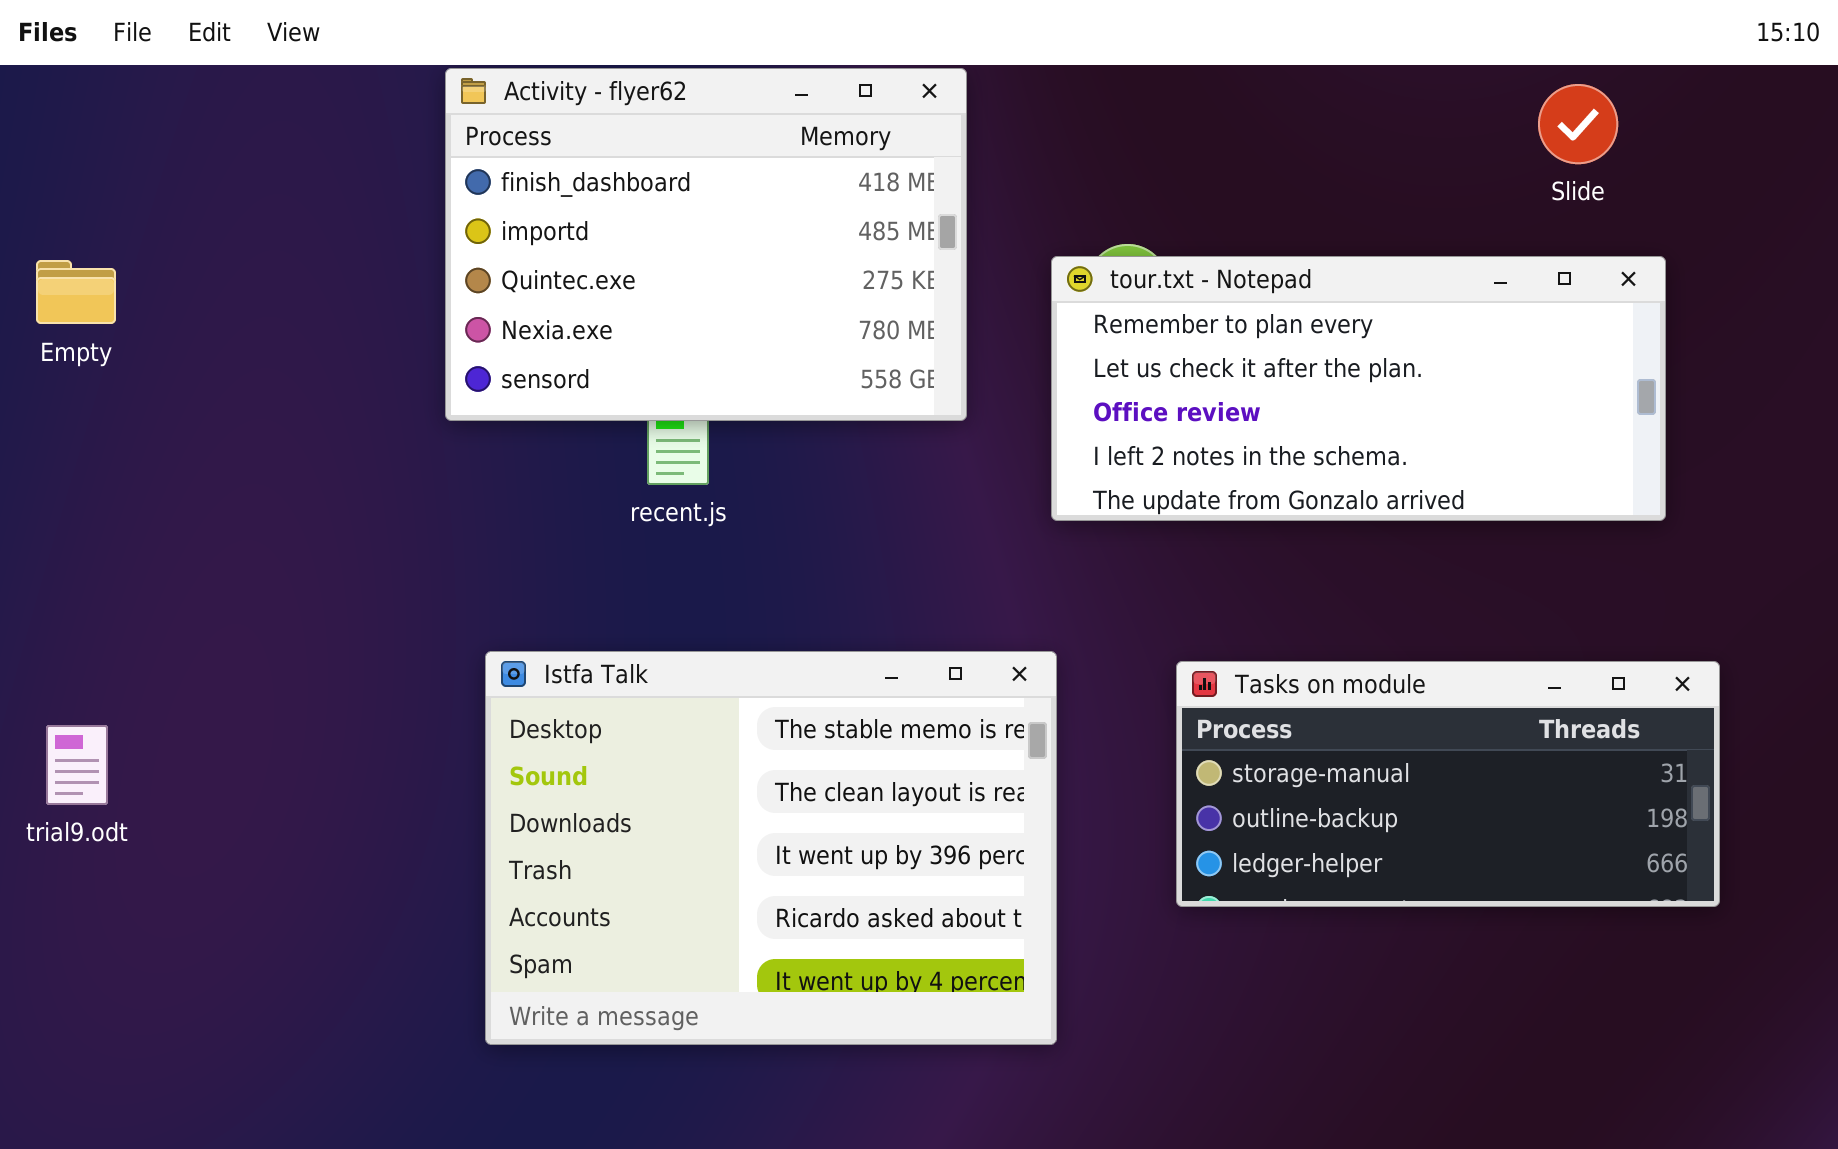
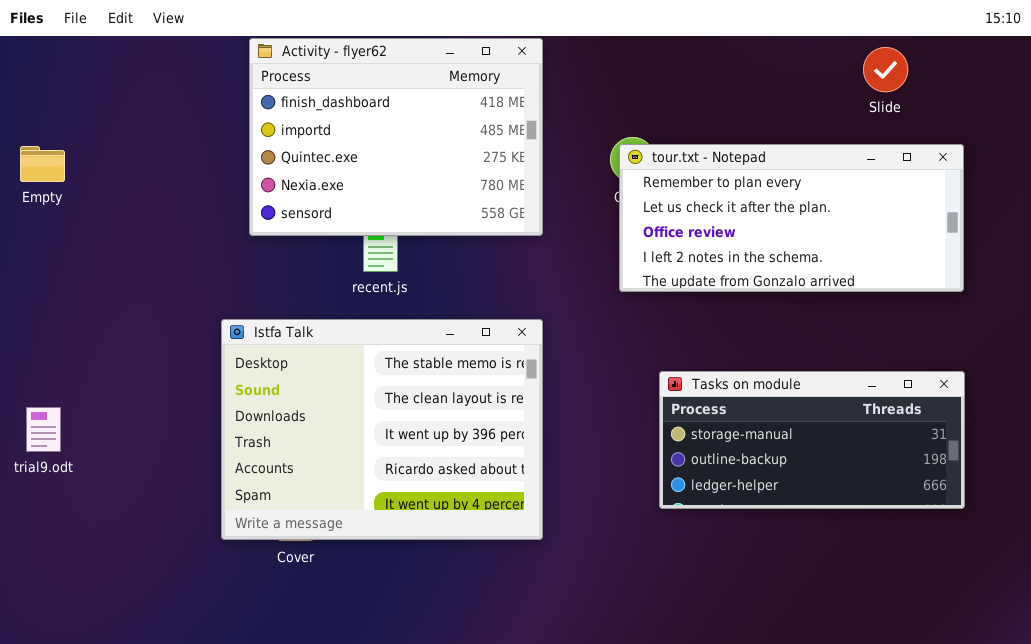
tour.txt - Notepad: [1051,256,1666,521] -> [619,144,964,292], moved
Istfa Talk: [485,651,1057,1045] -> [221,319,543,540], moved

